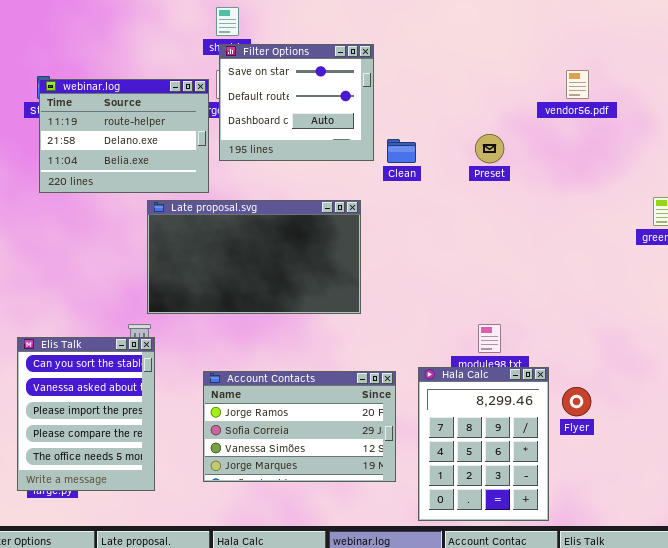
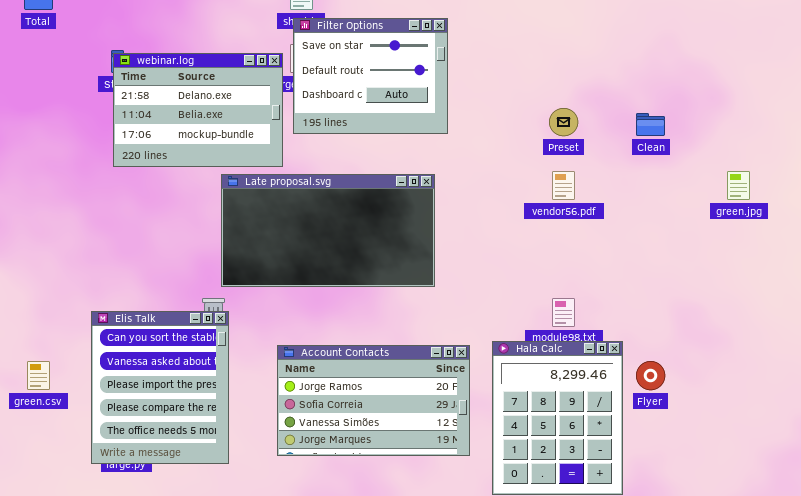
vendor56.pdf: [566,70,589,99] -> [552,171,575,200], moved
webinar.log: [39,79,209,193] -> [113,53,283,167], scrolled down 1 row
Clean: [387,139,416,163] -> [636,113,665,136], moved

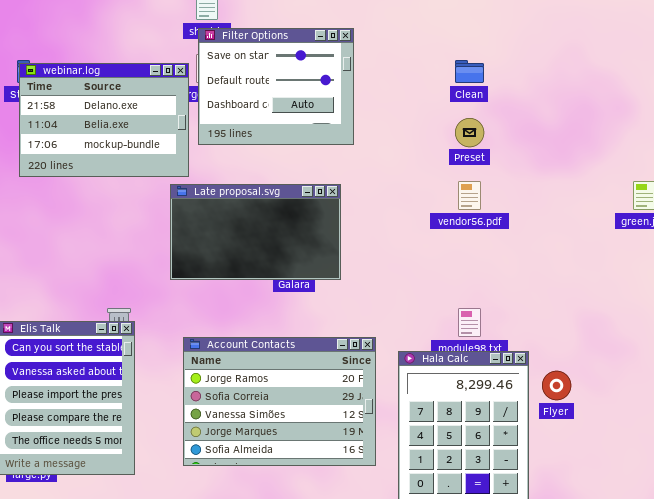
Clean: [636,113,665,136] -> [455,60,484,83], moved
Late proposal.svg: [221,174,435,287] -> [170,184,341,280], resized
Account Contacts: [277,345,470,456] -> [183,337,376,466], resized

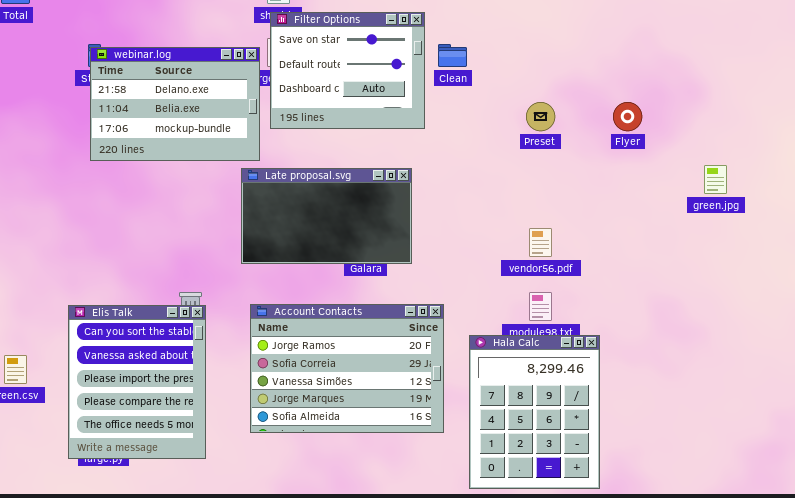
Clean: [455,60,484,83] -> [438,44,467,67], moved
vendor56.pdf: [458,181,481,210] -> [529,228,552,257], moved
Account Contacts: [183,337,376,466] -> [250,304,444,433], moved
Flyer: [542,371,571,400] -> [613,102,642,131], moved

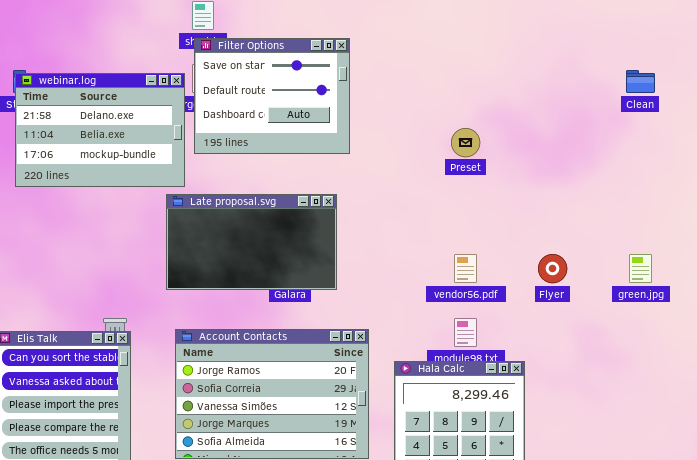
Clean: [438,44,467,67] -> [626,70,655,93], moved
Flyer: [613,102,642,131] -> [538,254,567,283], moved
green.jpg: [704,165,727,194] -> [629,254,652,283], moved

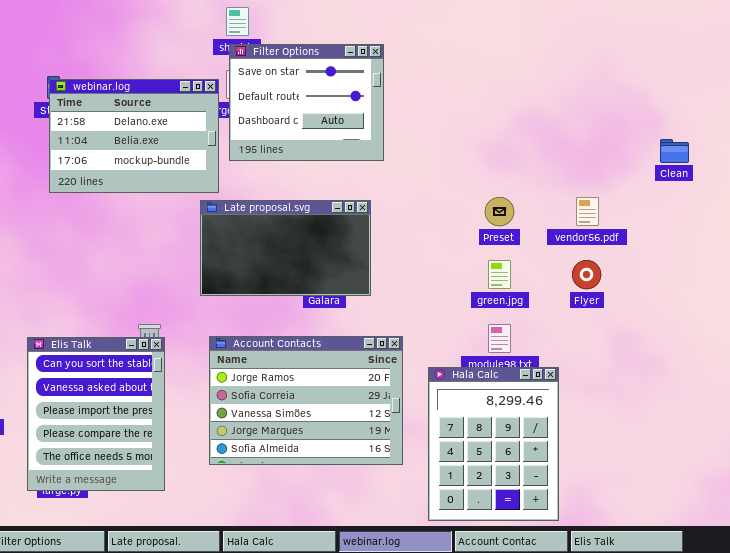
Clean: [626,70,655,93] -> [660,139,689,163], moved
Preset: [451,128,480,157] -> [485,197,514,226], moved
vendor56.pdf: [454,254,477,283] -> [576,197,599,226], moved
green.jpg: [629,254,652,283] -> [488,260,511,289], moved

